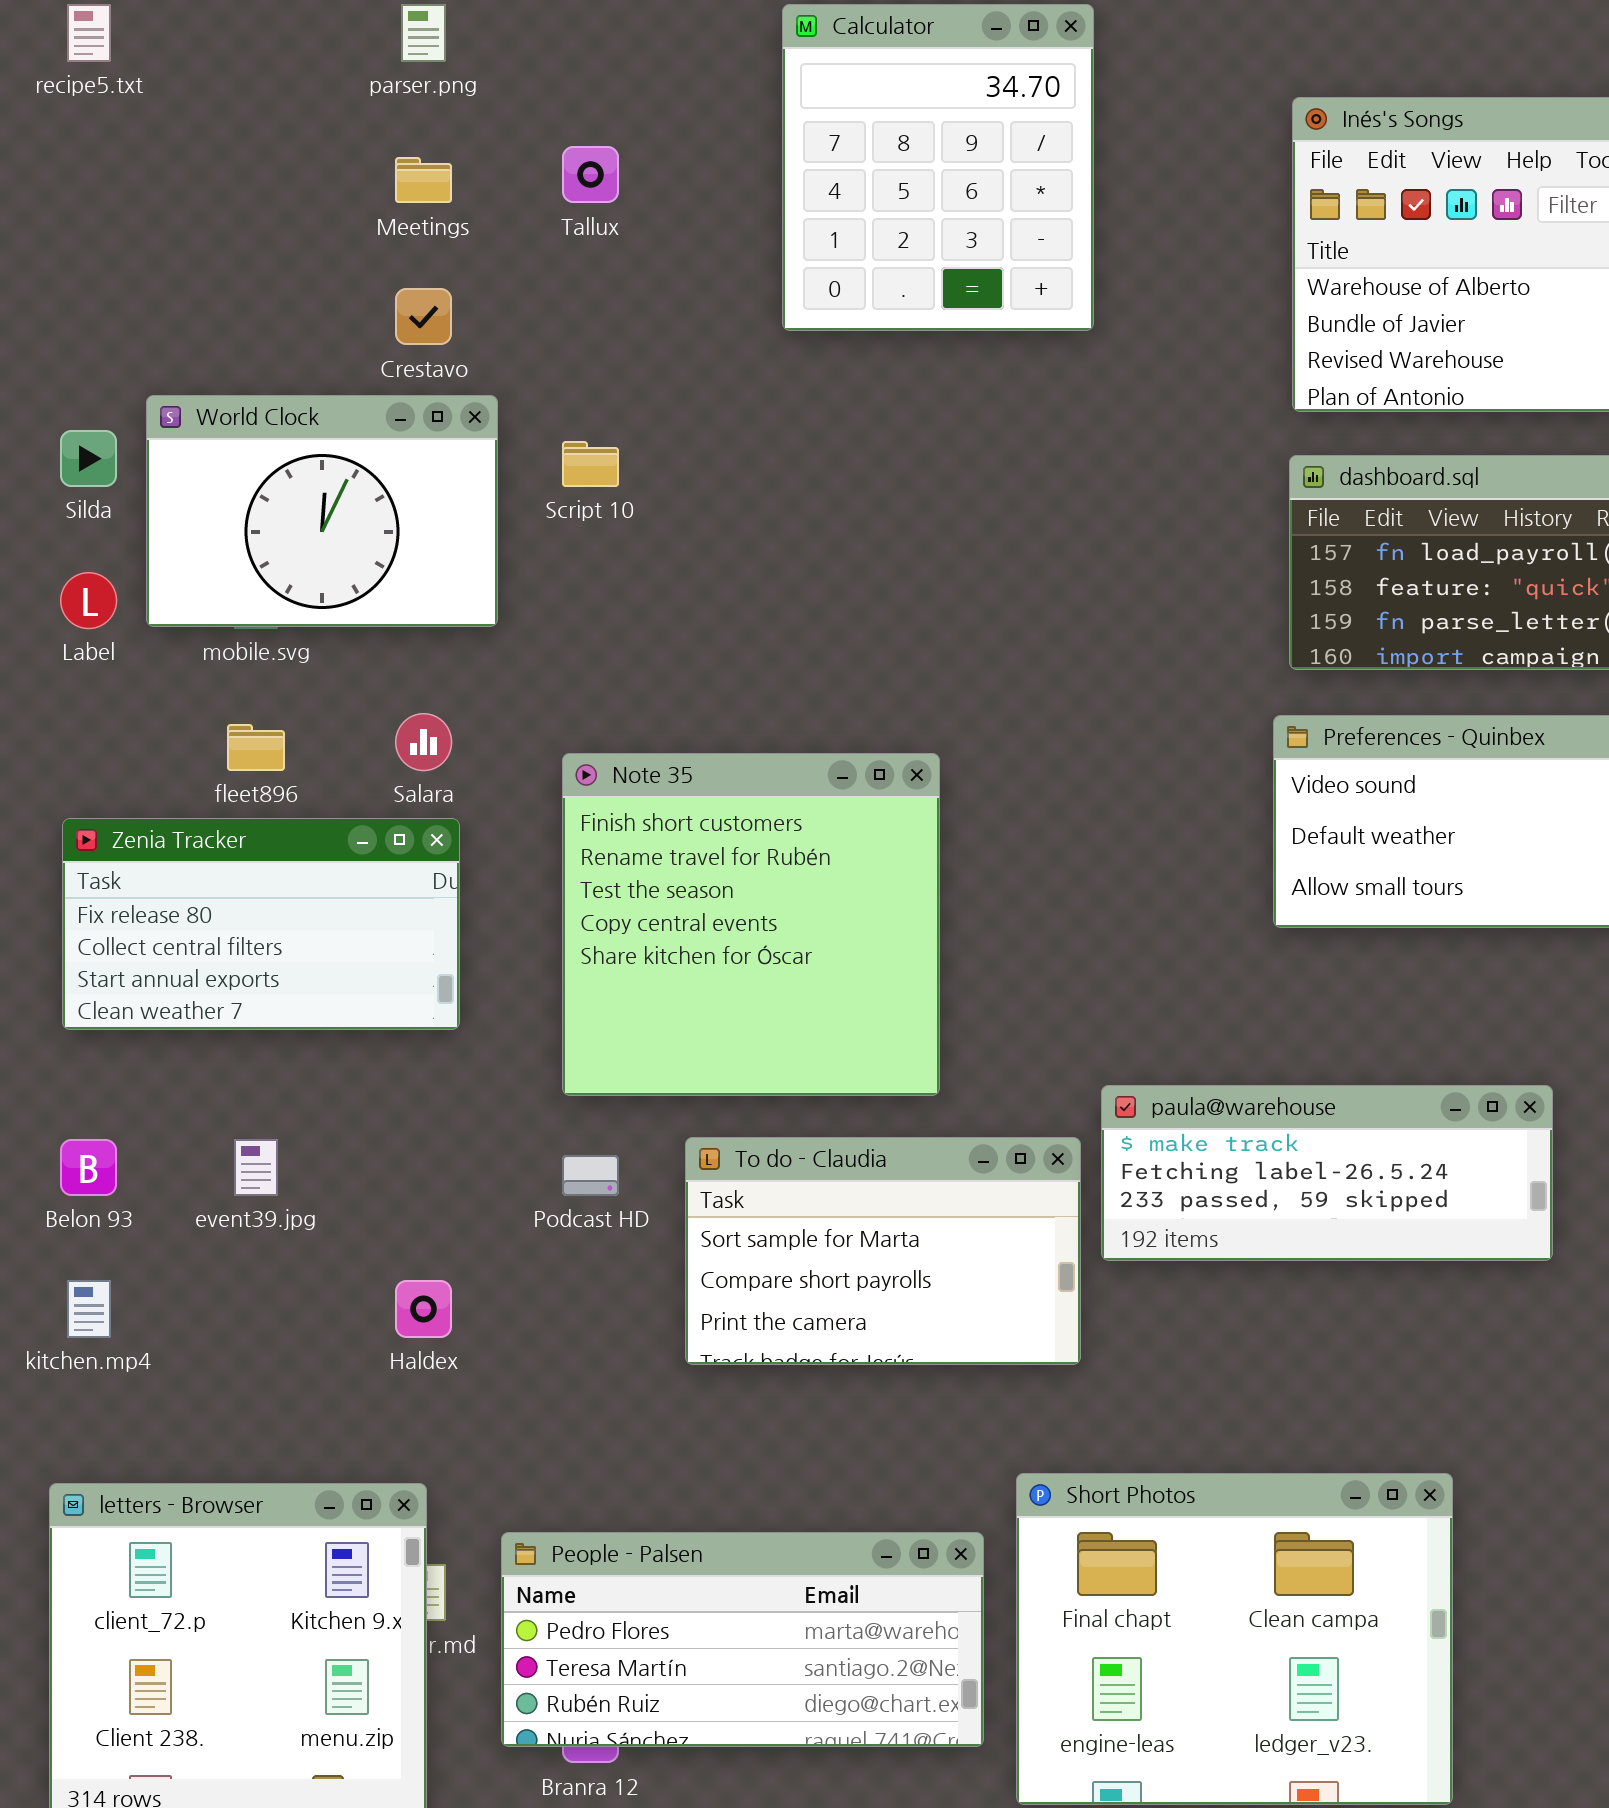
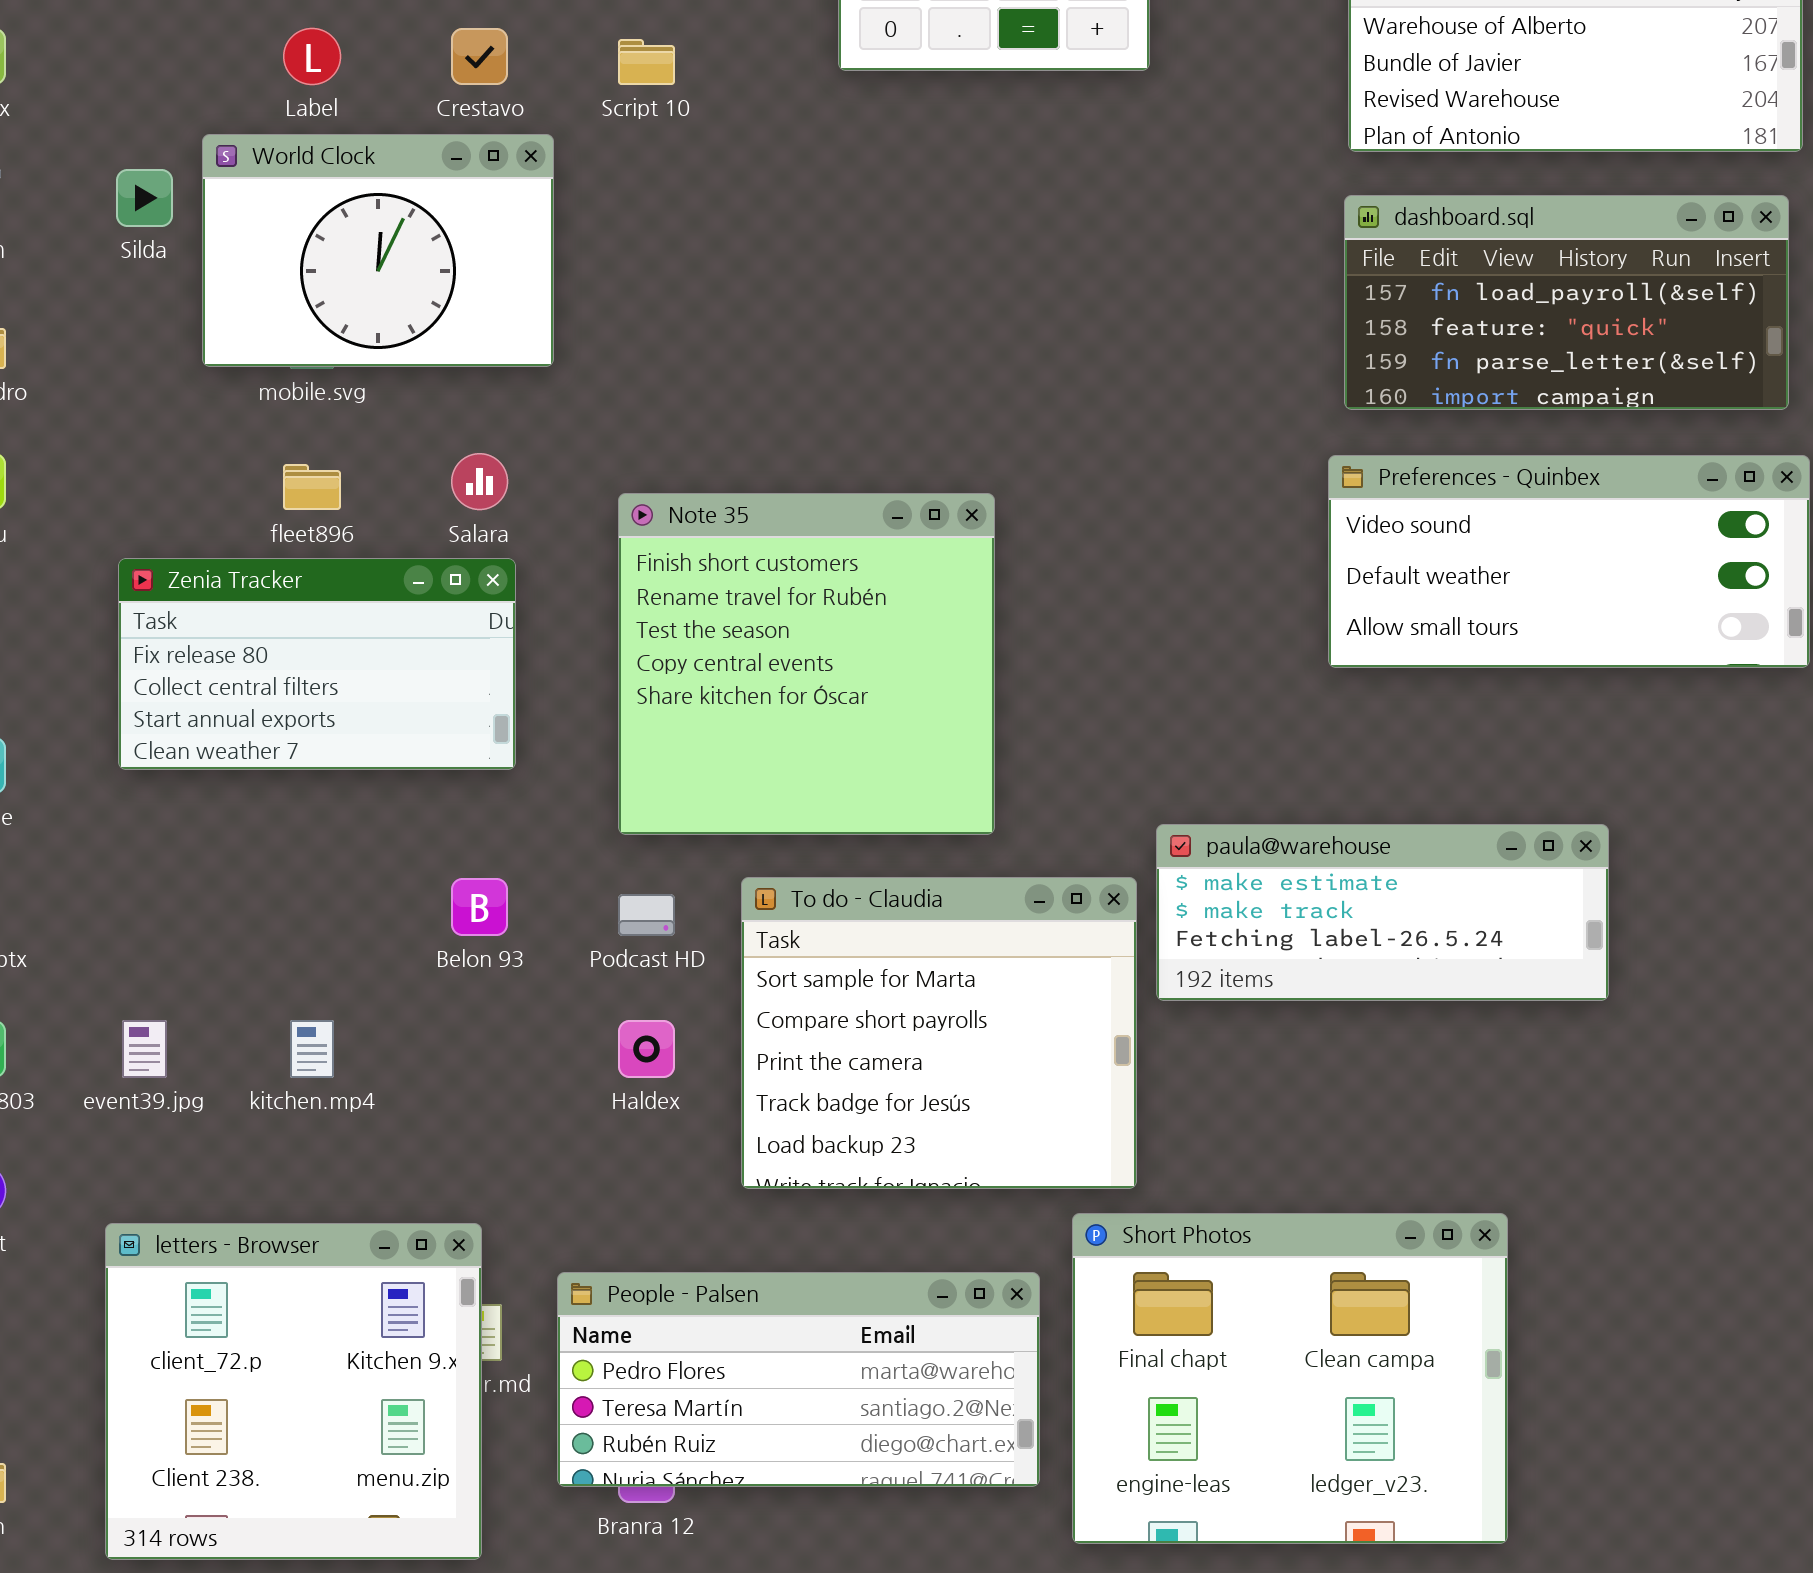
Script 10: [562,441,619,487] -> [618,39,675,85], moved
Label: [60,572,117,629] -> [283,28,341,85], moved
paula@warehouse: [1101,1085,1553,1261] -> [1156,824,1609,1001], scrolled up 1 row
To do - Claudia: [685,1137,1081,1365] -> [741,877,1137,1189], resized
Belon 93: [60,1139,117,1196] -> [451,878,508,936], moved
event39.jpg: [234,1139,278,1196] -> [122,1020,167,1078], moved
kitchen.mp4: [67,1280,111,1338] -> [290,1020,334,1078], moved
Haldex: [395,1280,452,1338] -> [618,1020,675,1078], moved

